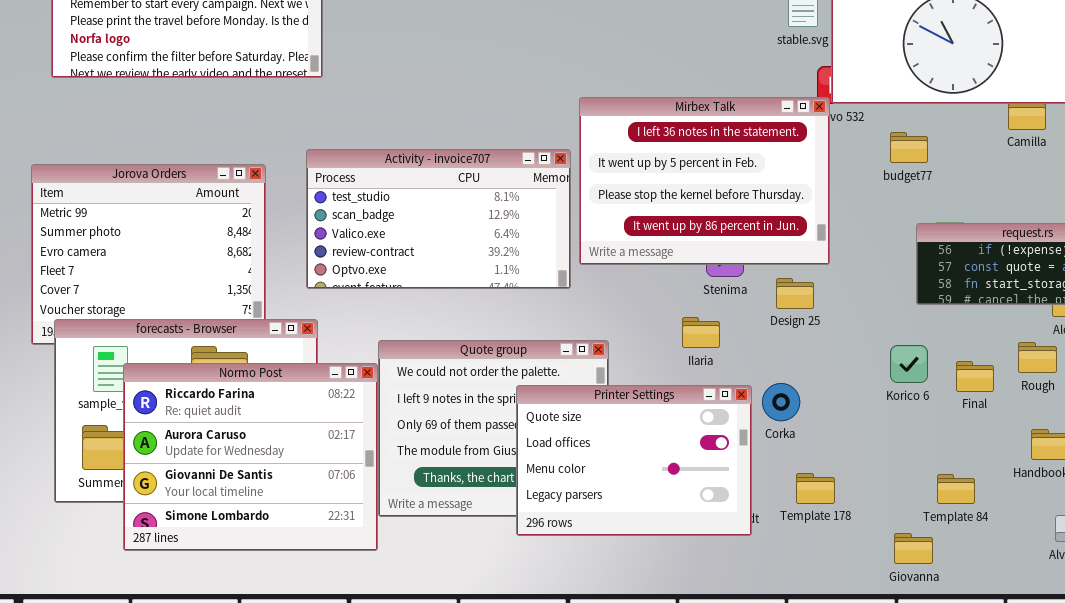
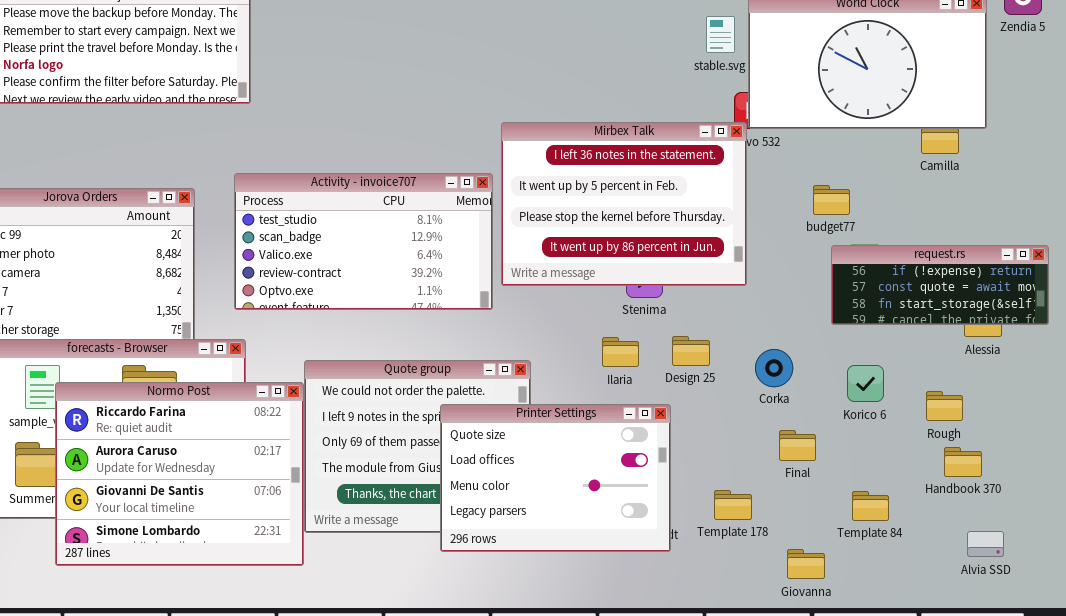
budget77: [890,132,928,163] -> [813,185,850,215], moved
Design 25: [776,278,814,309] -> [672,336,710,366], moved
Rough: [1018,342,1057,373] -> [926,391,963,421], moved
Korico 6: [890,345,928,383] -> [847,365,884,402], moved
Final: [956,361,994,392] -> [779,430,816,461], moved
Corka: [762,383,800,421] -> [755,349,793,387], moved
Giovanna: [894,533,933,564] -> [787,549,825,579], moved

